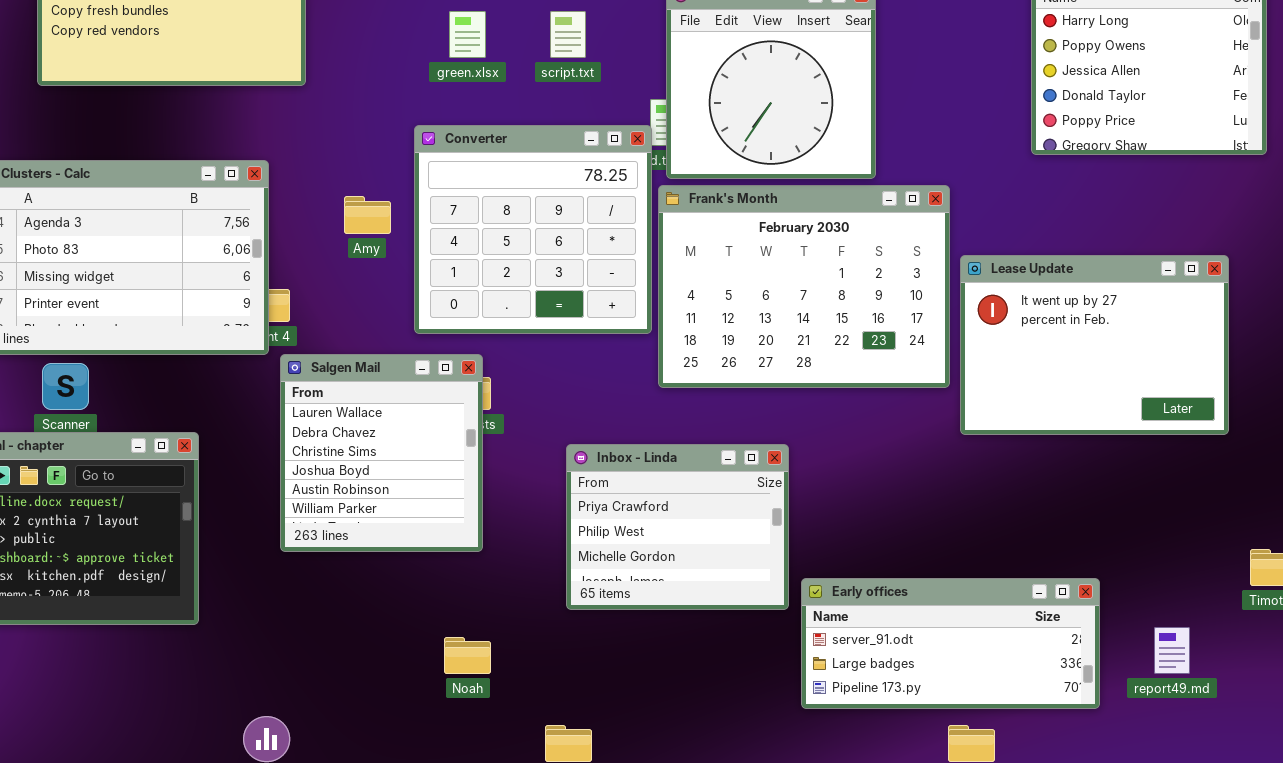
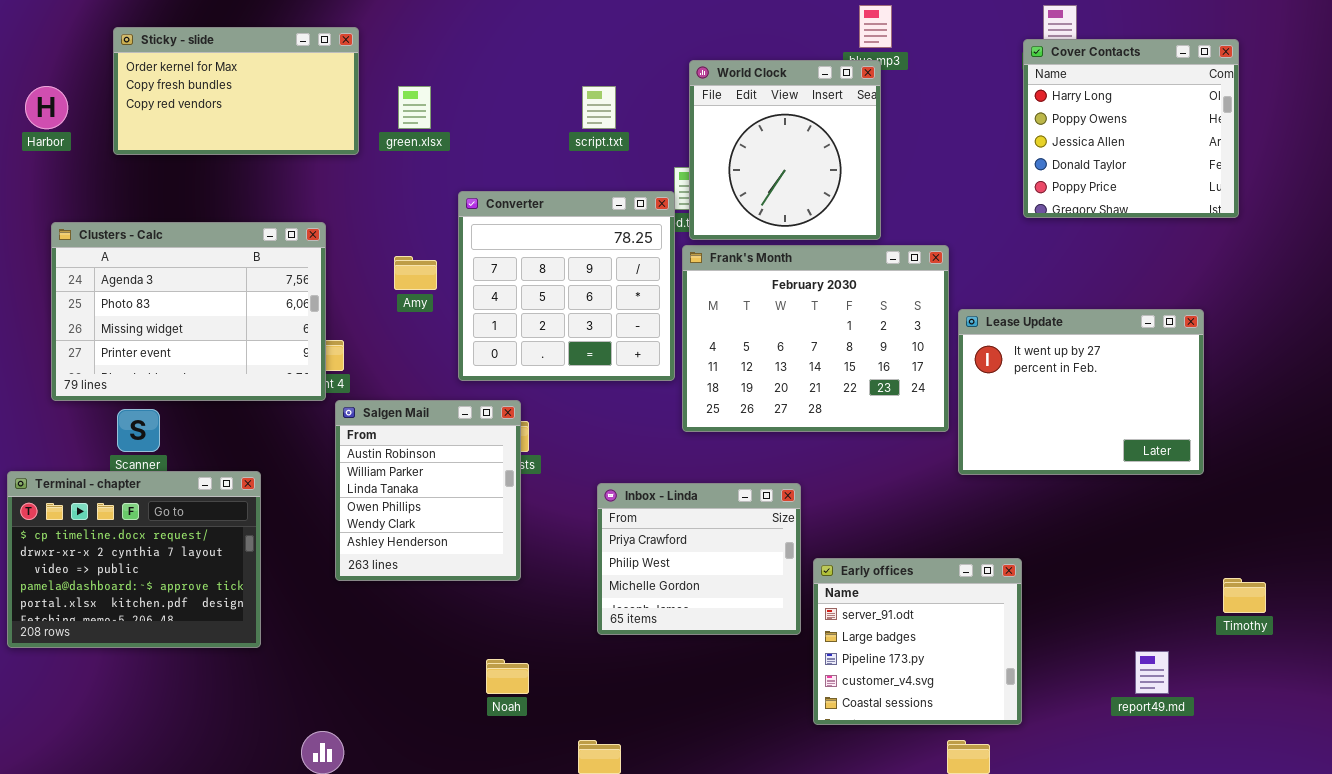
green.xlsx: [449,11,486,58] -> [398,86,431,129], moved
Salgen Mail: [280,354,483,552] -> [335,400,521,581], scrolled down 4 rows
Early offices: [801,578,1100,709] -> [813,558,1022,725], resized

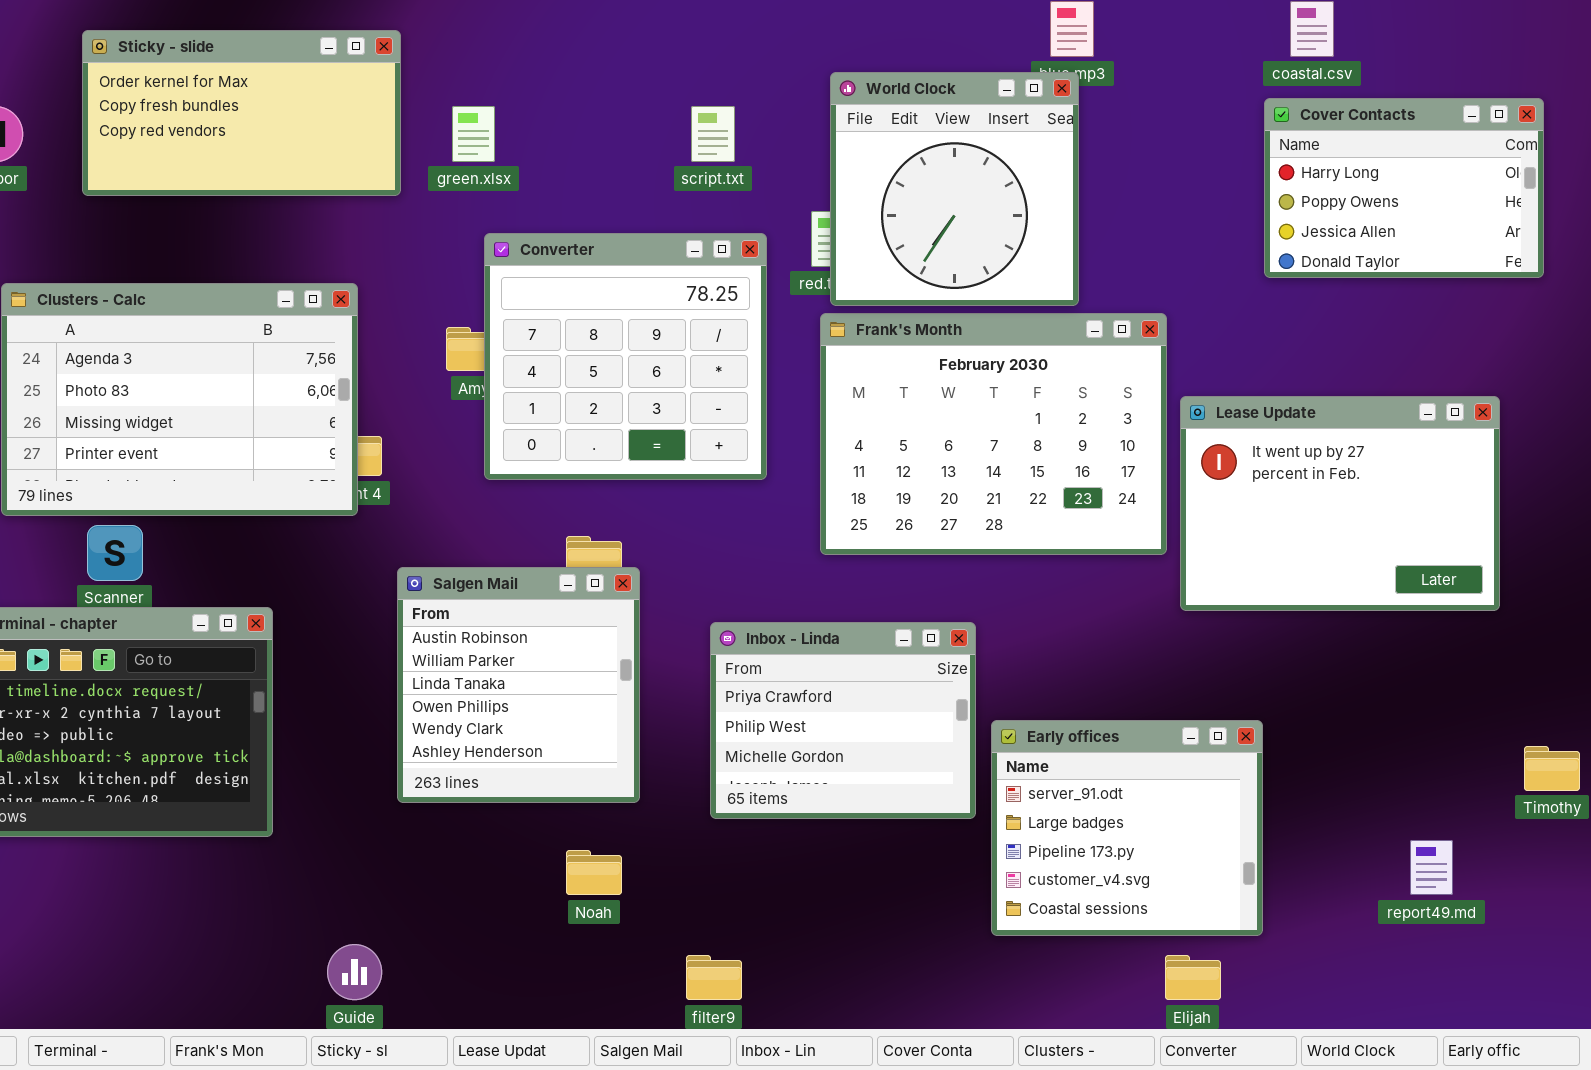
Cover Contacts: [1023,39,1239,218] -> [1264,98,1544,278], resized
Converter: [458,191,675,381] -> [484,233,767,480], moved
Salgen Mail: [335,400,521,581] -> [397,567,640,803], moved

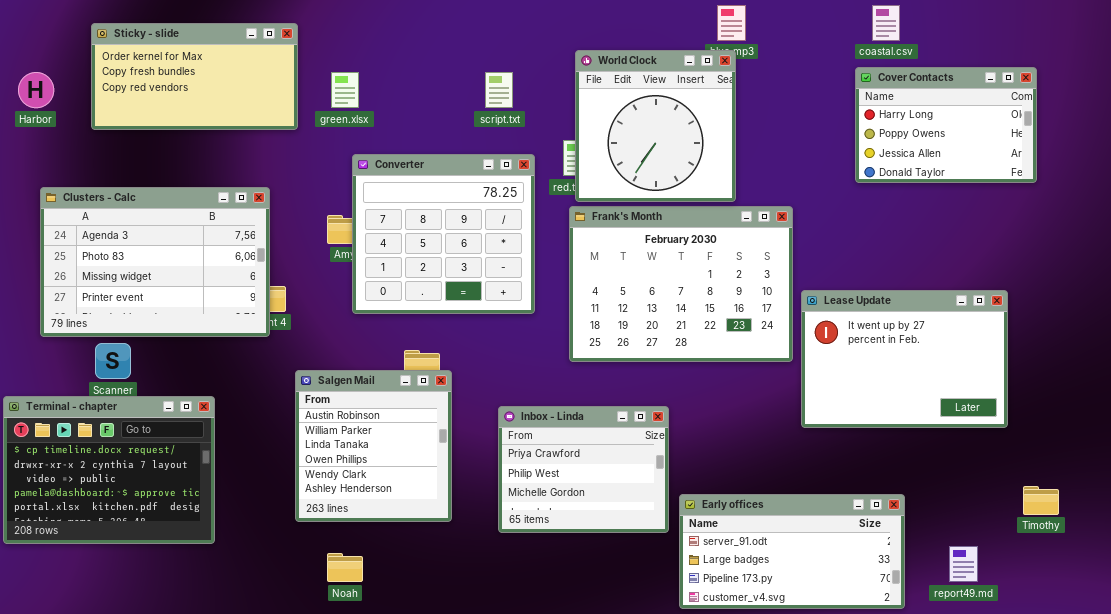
Lease Update: [1180,396,1500,611] -> [801,290,1008,428], moved
Early offices: [991,720,1263,936] -> [679,494,905,609], resized
Noah: [566,850,622,895] -> [327,553,363,582], moved

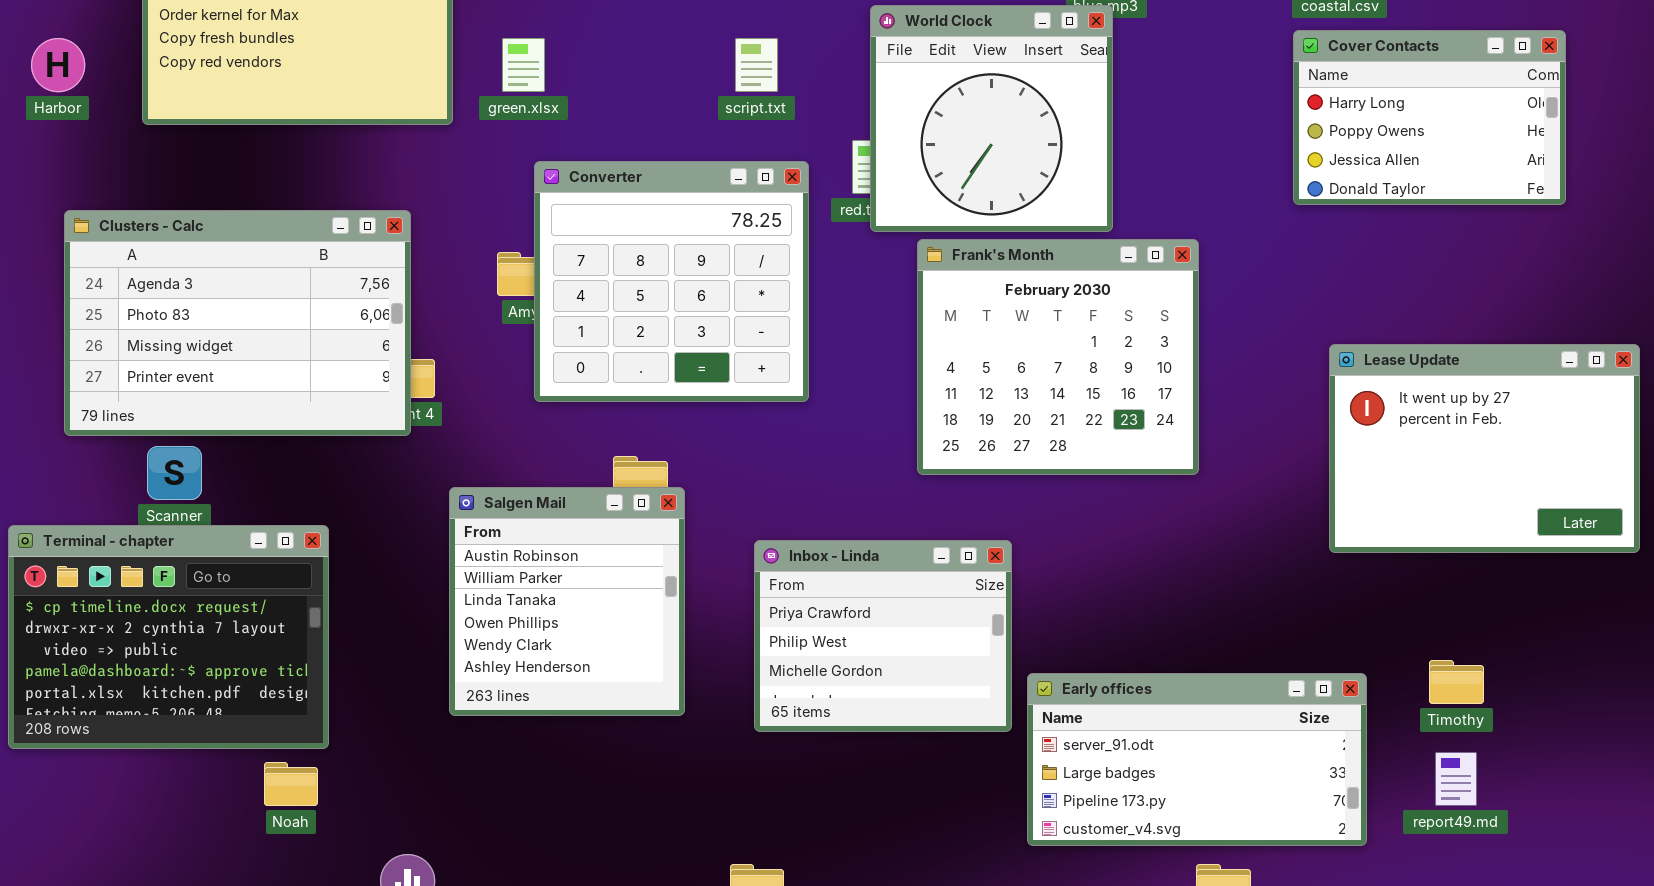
Frank's Month: [569,206,793,362] -> [917,239,1199,475], resized
Lease Update: [801,290,1008,428] -> [1329,344,1640,553], moved
Timothy: [1023,486,1059,515] -> [1429,660,1484,704], moved
Noah: [327,553,363,582] -> [264,762,318,806], moved

